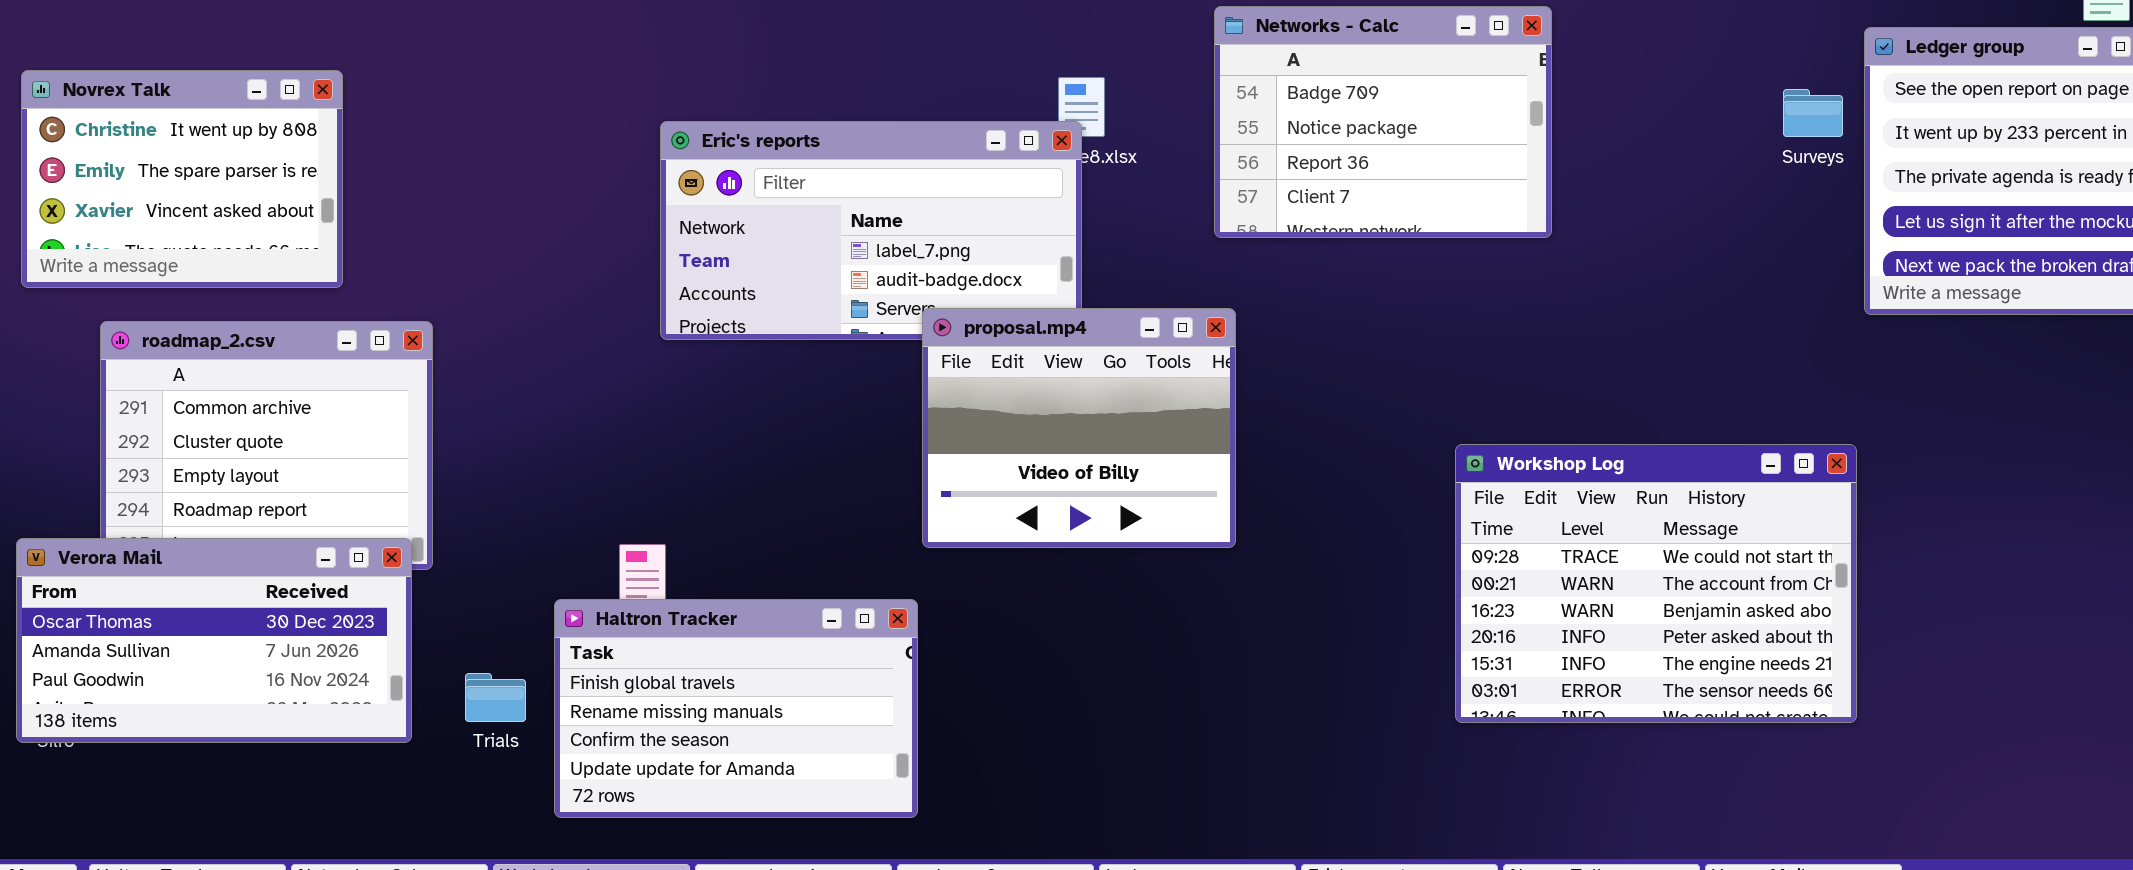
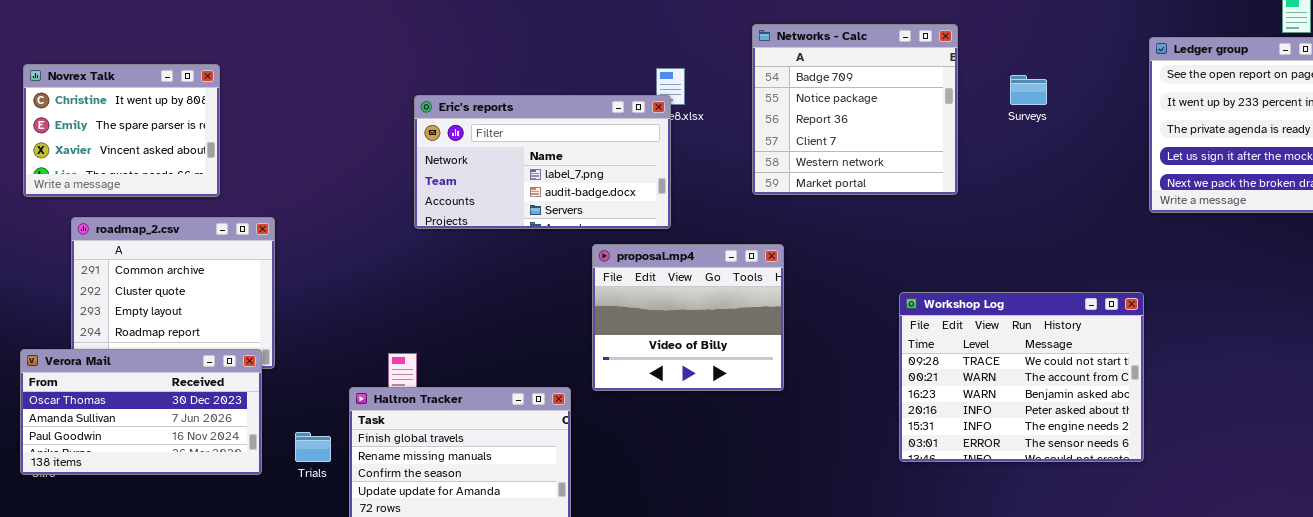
Networks - Calc: [1214,6,1552,238] -> [752,24,958,195], resized
Surveys: [1783,89,1843,137] -> [1010,75,1047,105], moved
proposal.mp4: [922,308,1236,548] -> [592,244,784,391], moved

